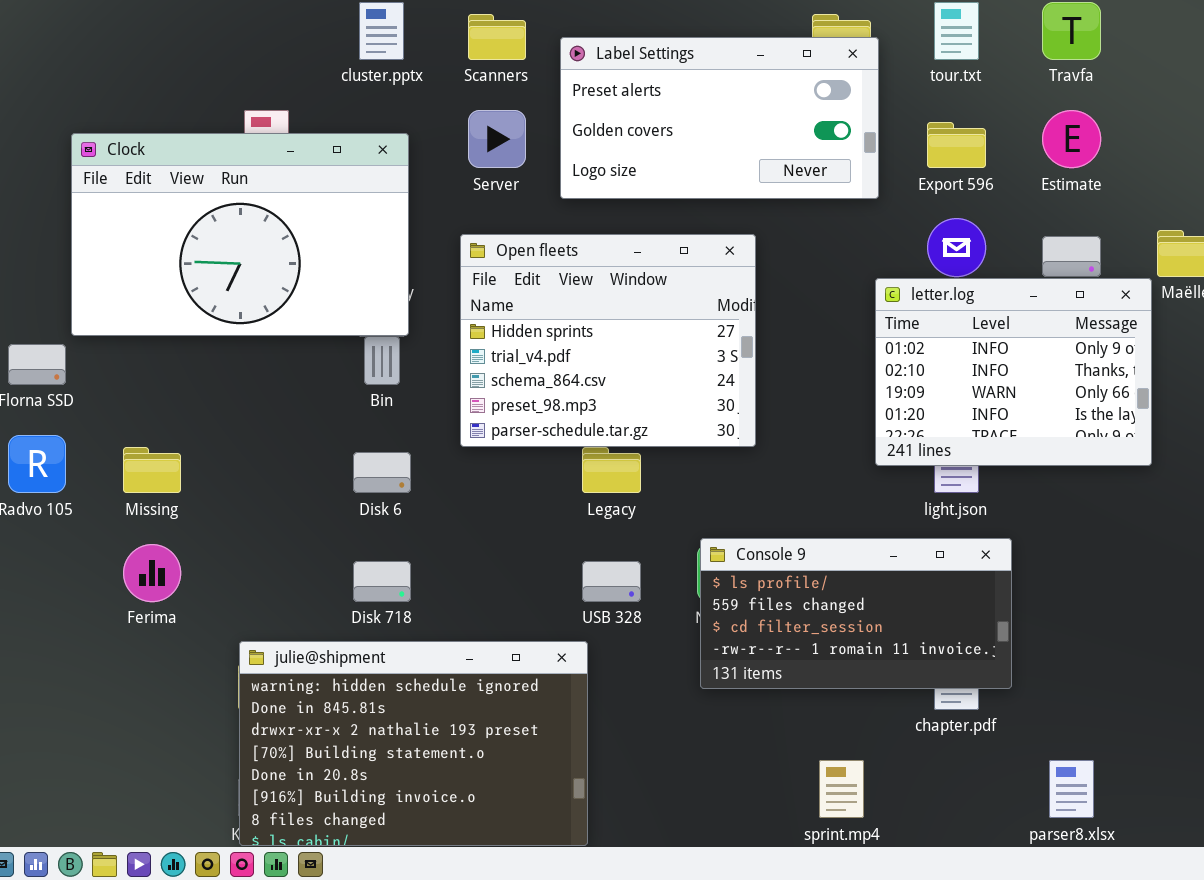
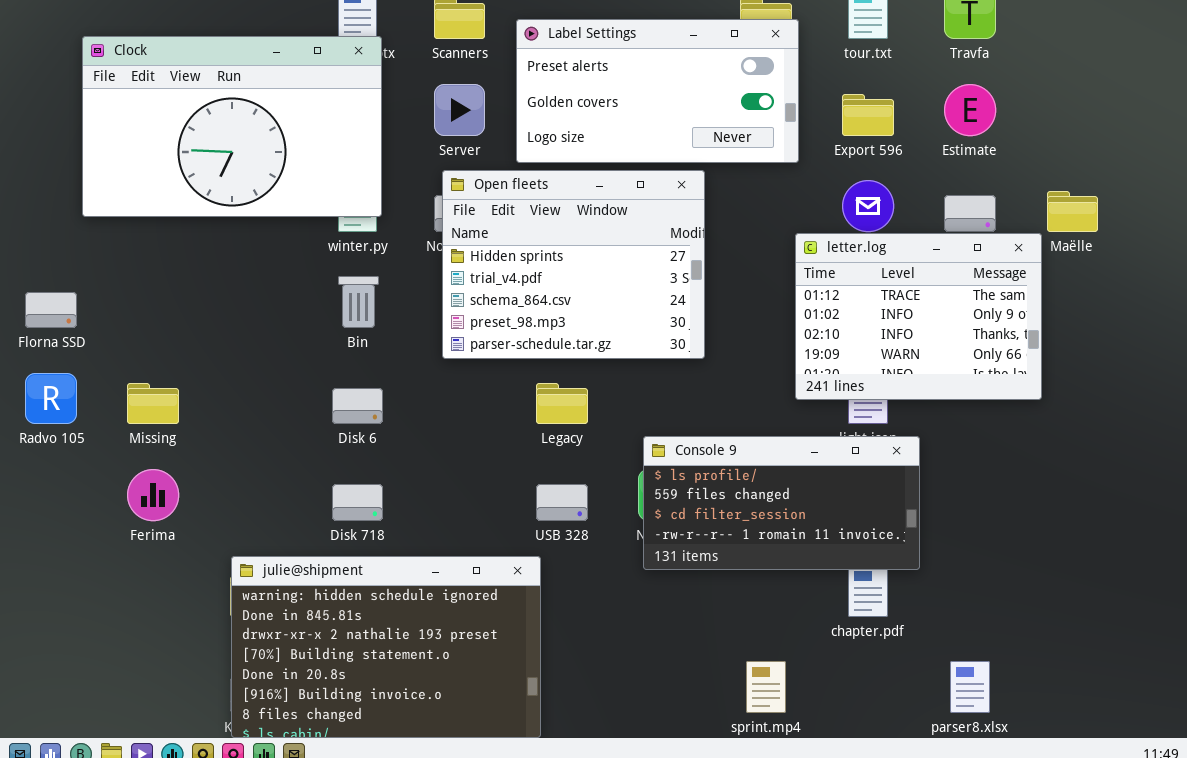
Clock: [71,133,409,336] -> [82,36,382,217], moved
Open fleets: [460,234,756,447] -> [442,170,705,359], moved
letter.log: [875,278,1152,466] -> [795,233,1042,400], scrolled up 1 row
Console 9: [700,538,1012,689] -> [643,436,920,570], moved

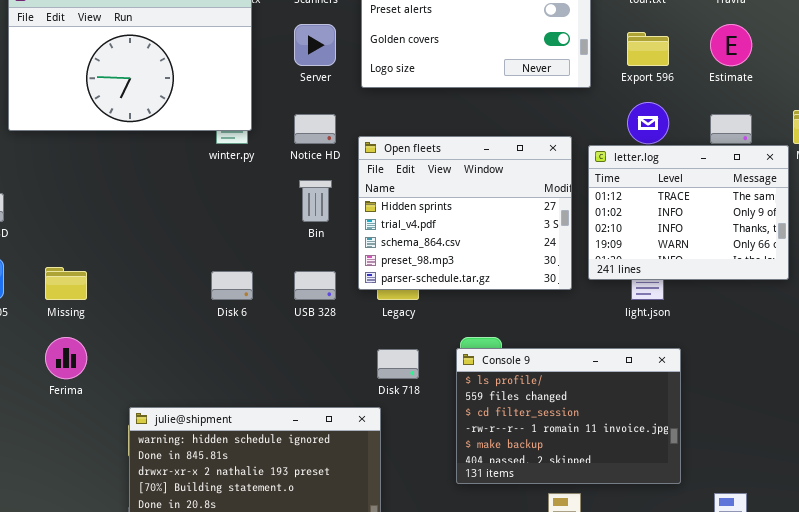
Open fleets: [442,170,705,359] -> [358,136,572,290], moved
Bin: [338,276,379,328] -> [299,180,332,222], moved
Console 9: [643,436,920,570] -> [456,348,681,484], moved, resized
Disk 718: [332,484,383,521] -> [377,349,419,379], moved
USB 328: [536,484,588,521] -> [294,271,336,300], moved

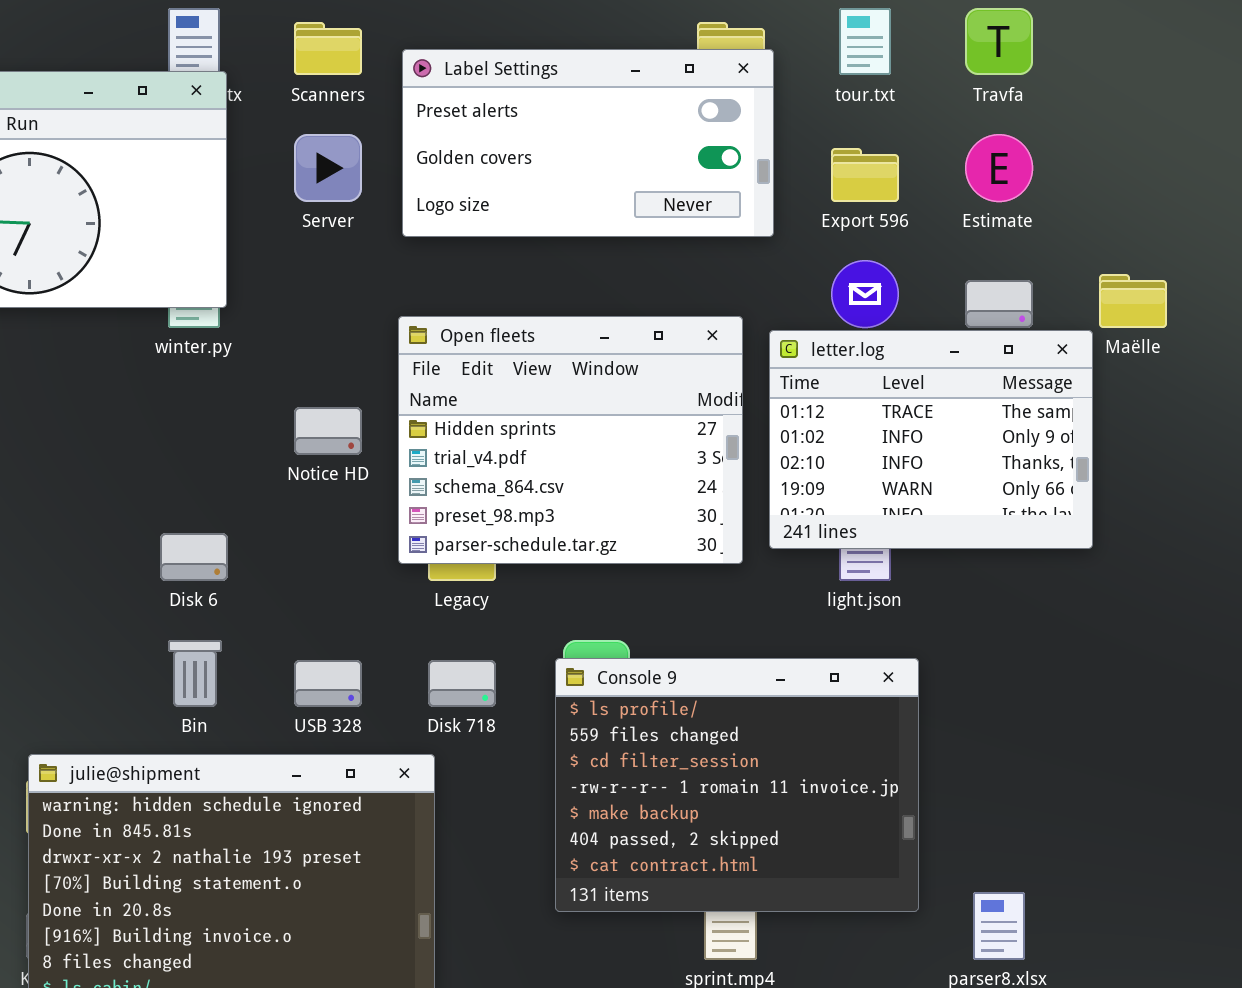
Notice HD: [294,114,336,144] -> [294,407,362,455], moved
Bin: [299,180,332,222] -> [168,640,222,707], moved
USB 328: [294,271,336,300] -> [294,660,362,707], moved
Console 9: [456,348,681,484] -> [555,658,919,912], resized

